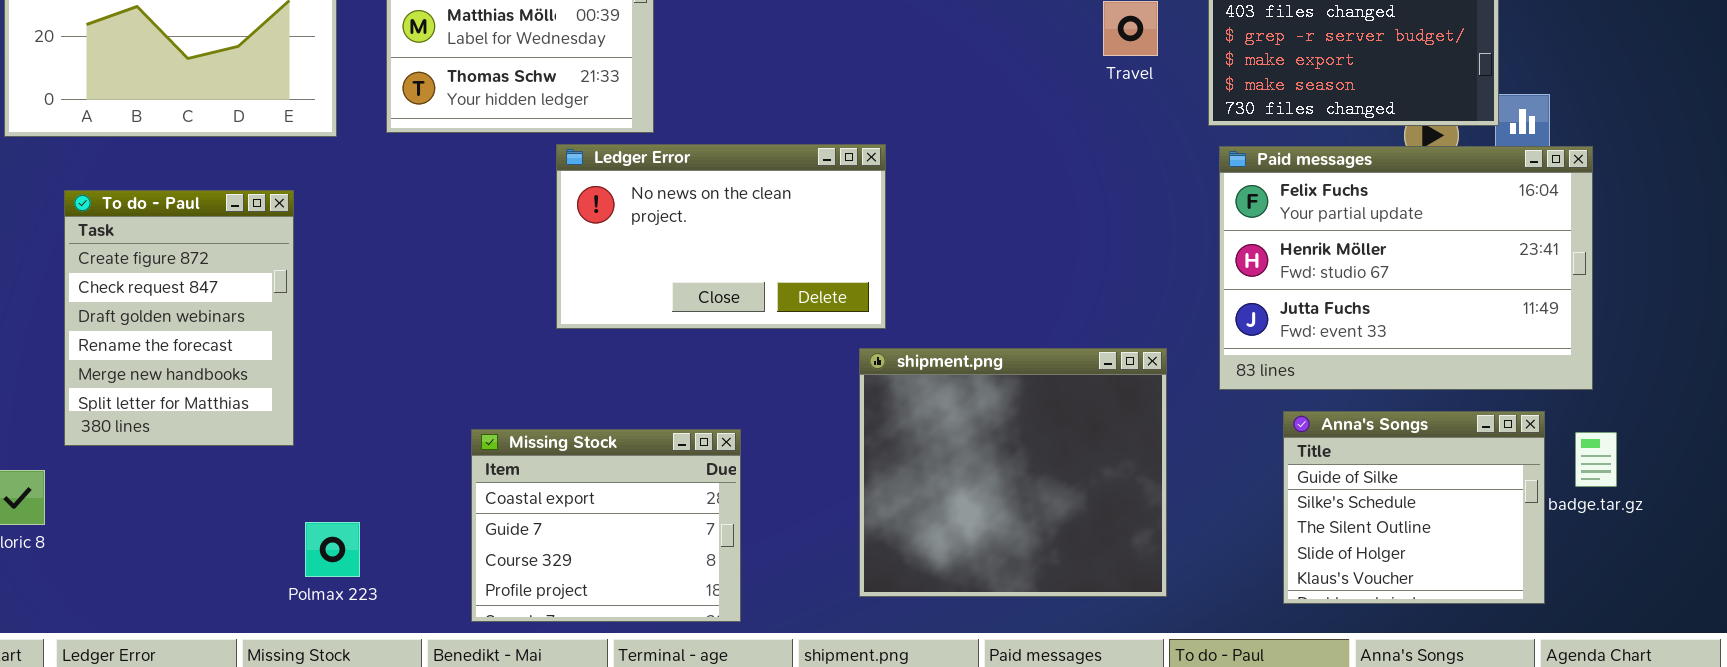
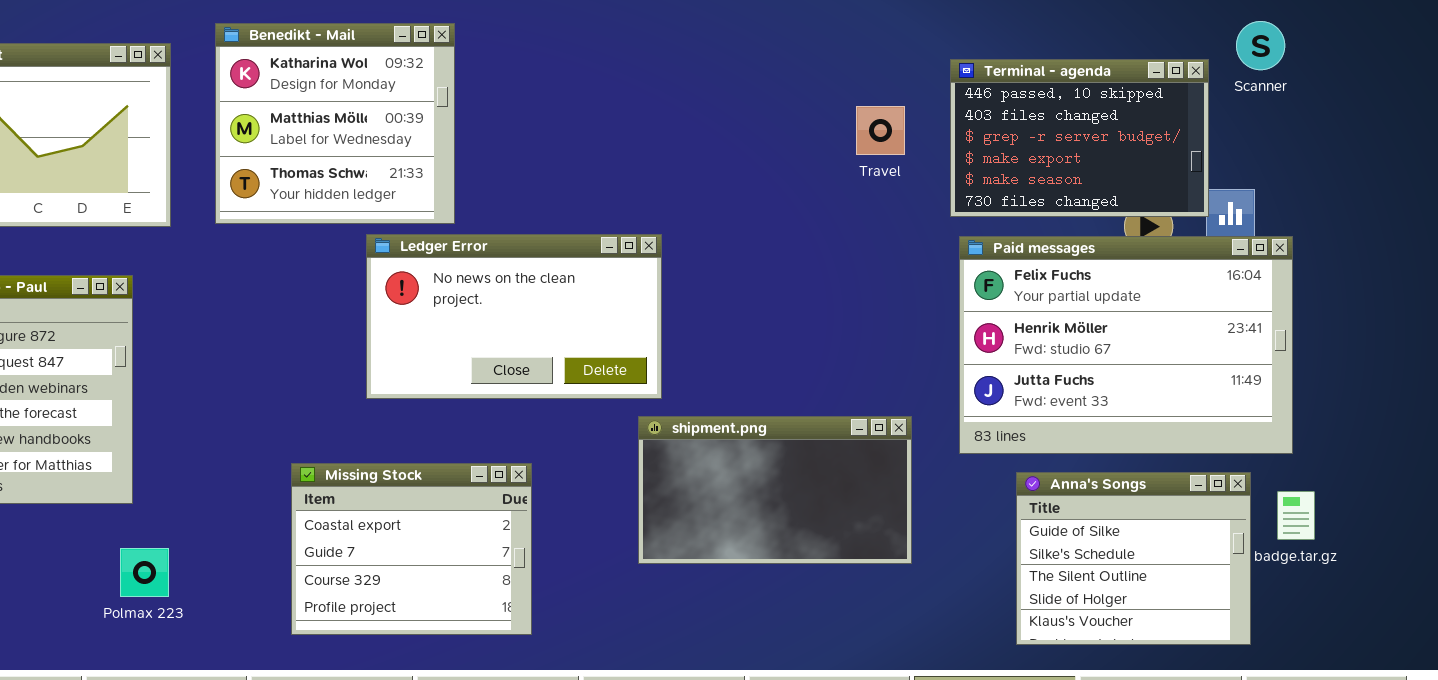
shipment.png: [859,348,1167,597] -> [638,416,912,564], resized
Missing Stock: [471,429,741,622] -> [291,463,532,635], moved
Polmax 223: [305,522,360,577] -> [120,548,169,597], moved

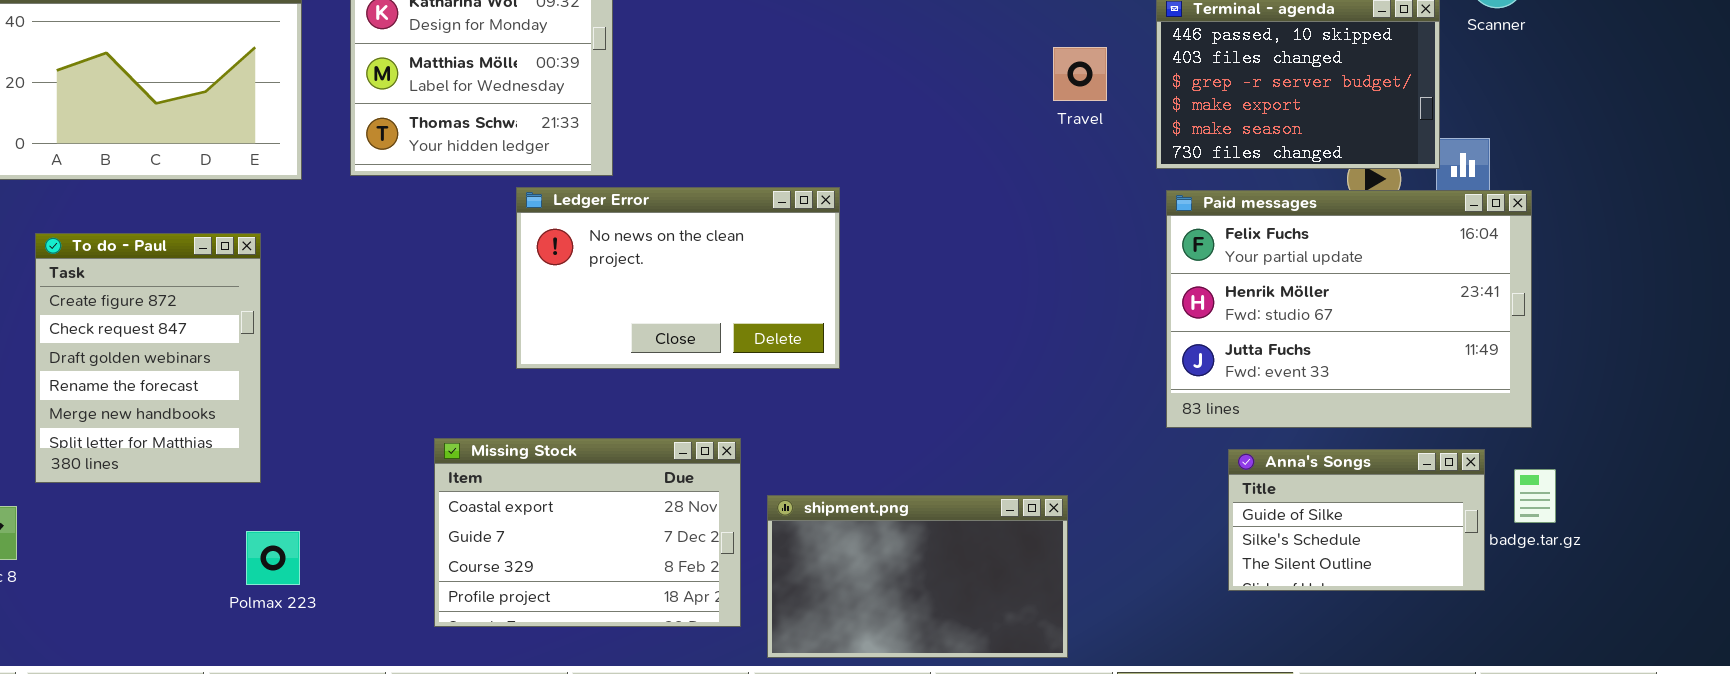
shipment.png: [638,416,912,564] -> [767,495,1068,658], moved
Missing Stock: [291,463,532,635] -> [434,438,741,627], resized
Anna's Songs: [1016,472,1251,645] -> [1228,449,1485,591], resized

